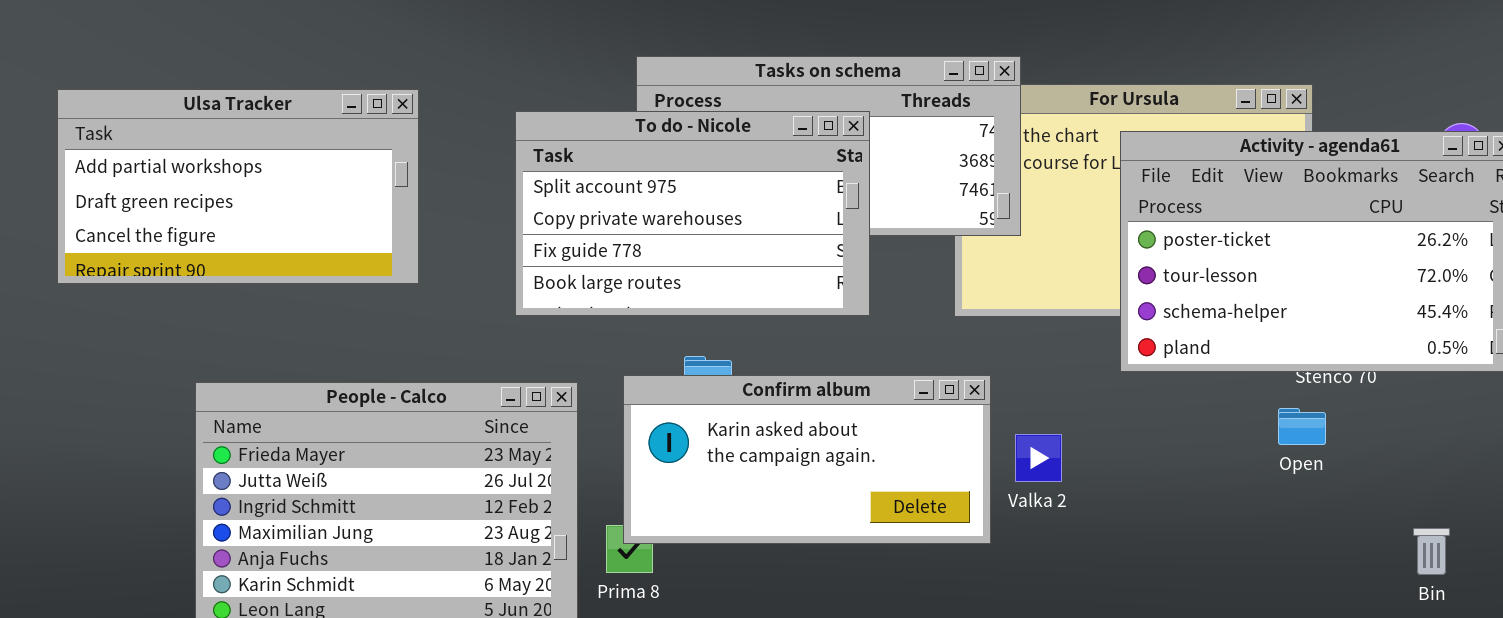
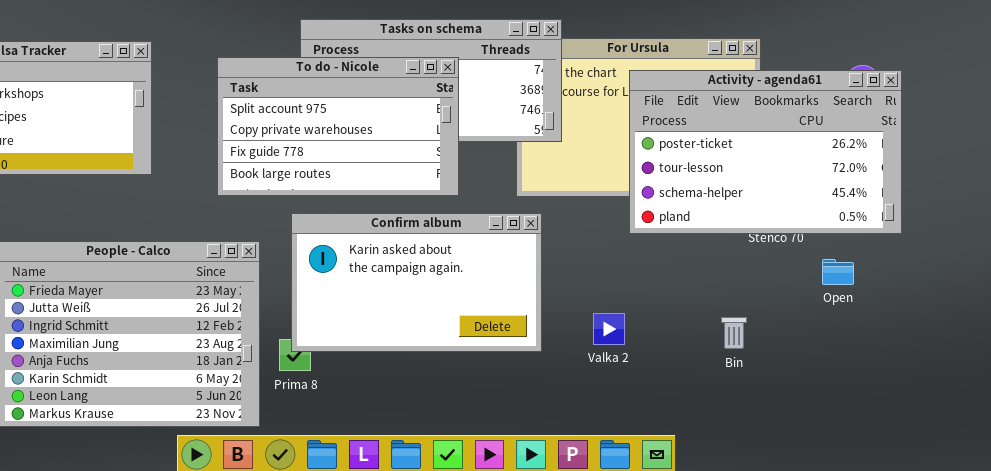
Confirm album: [623,375,991,544] -> [291,213,542,352], resized
Open: [1278,408,1326,445] -> [822,259,854,285], moved
Valka 2: [1015,434,1062,482] -> [593,313,625,345], moved
Bin: [1413,528,1450,575] -> [721,317,747,349], moved

